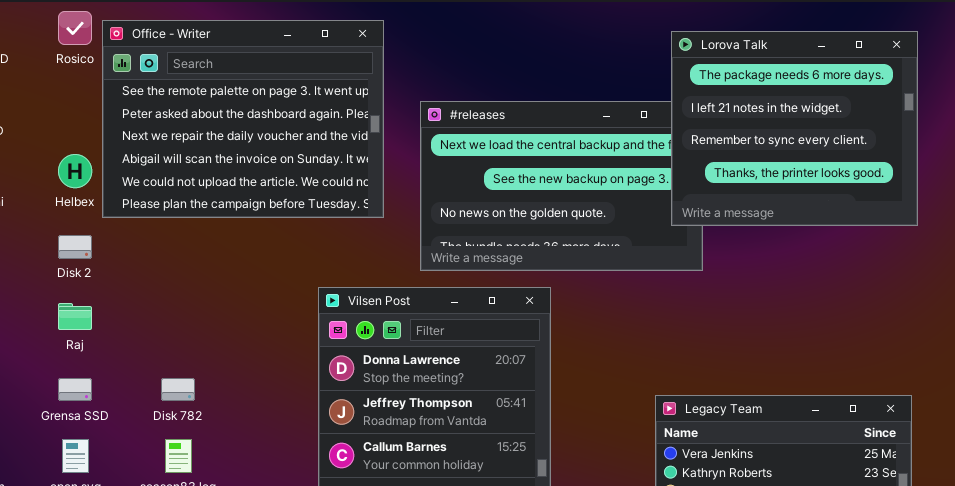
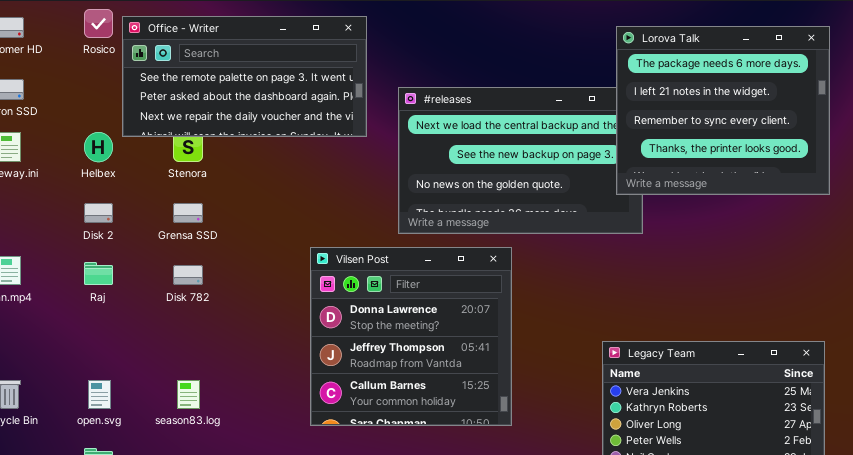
Office - Writer: [102,20,384,218] -> [122,16,367,137], resized
Grensa SSD: [58,378,92,401] -> [173,203,203,223], moved
Disk 782: [161,378,195,401] -> [173,265,203,285], moved

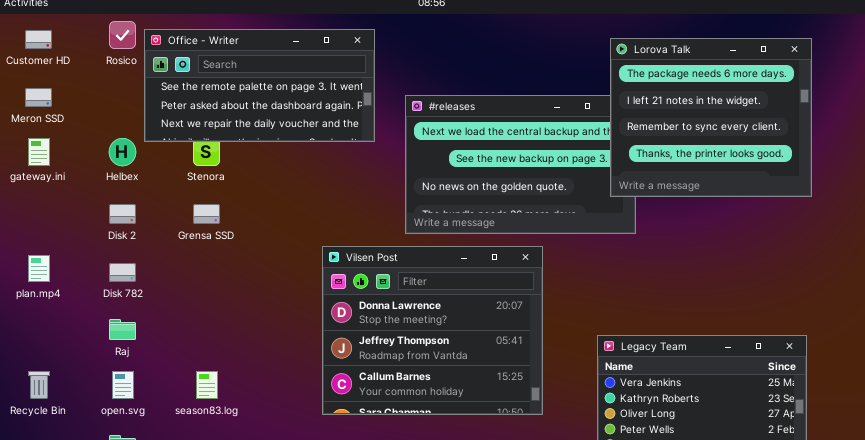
Vilsen Post: [310,247,512,426] -> [322,246,543,415], resized
Raj: [84,262,113,285] -> [109,319,136,340], moved
Disk 782: [173,265,203,285] -> [109,263,136,282], moved

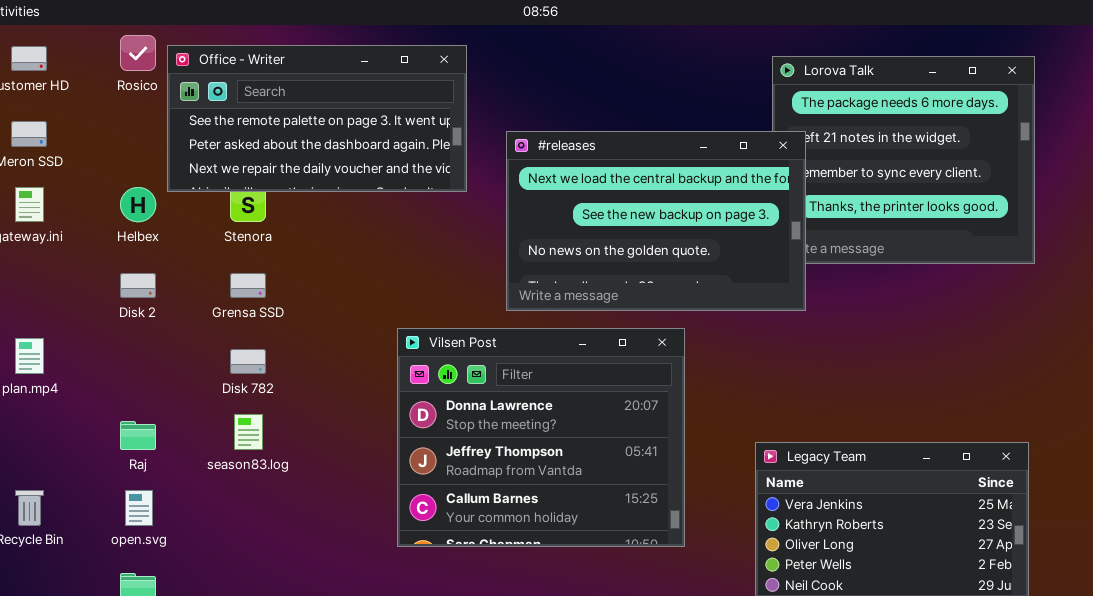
#releases: [405,95,636,234] -> [506,131,806,311], raised
Disk 782: [109,263,136,282] -> [230,349,266,374], moved
season83.log: [196,371,218,399] -> [234,414,263,450], moved

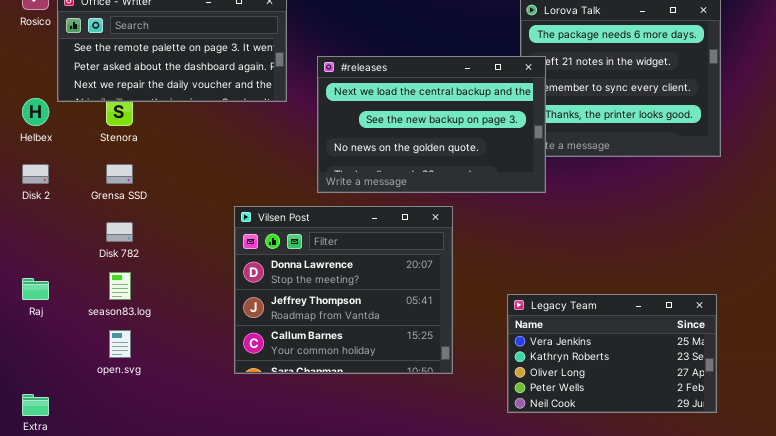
open.svg: [125,490,153,526] -> [109,330,131,358], moved

